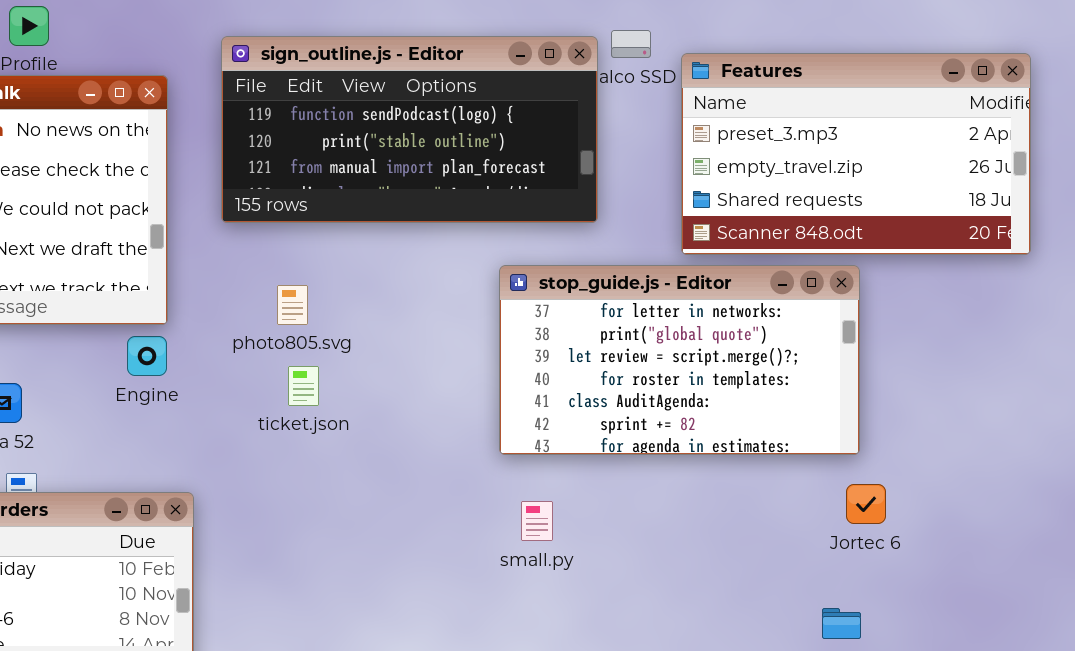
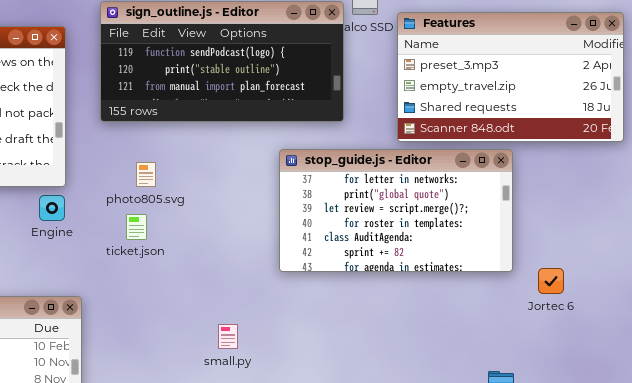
ticket.json: [288,366,319,406] -> [126,214,147,240], moved
Jortec 6: [846,484,886,524] -> [538,268,564,294], moved
small.py: [521,501,553,541] -> [218,324,238,349], moved

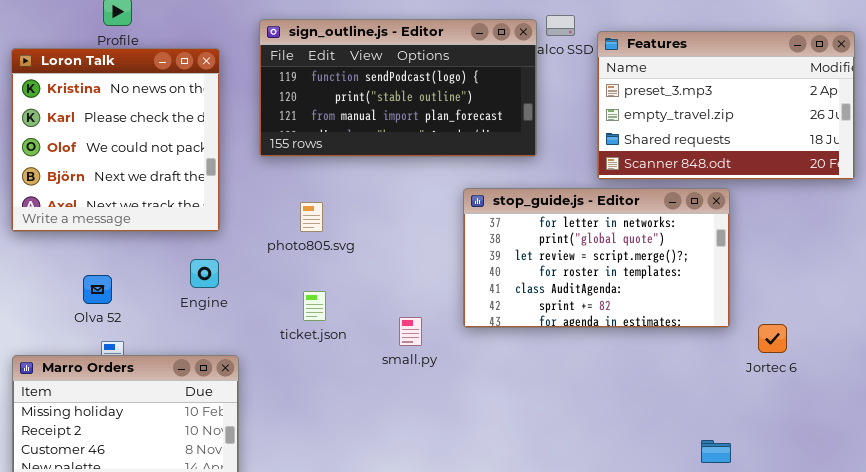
Engine: [39,195,65,221] -> [190,259,219,288], moved
ticket.json: [126,214,147,240] -> [303,291,326,321], moved
small.py: [218,324,238,349] -> [399,317,422,346], moved

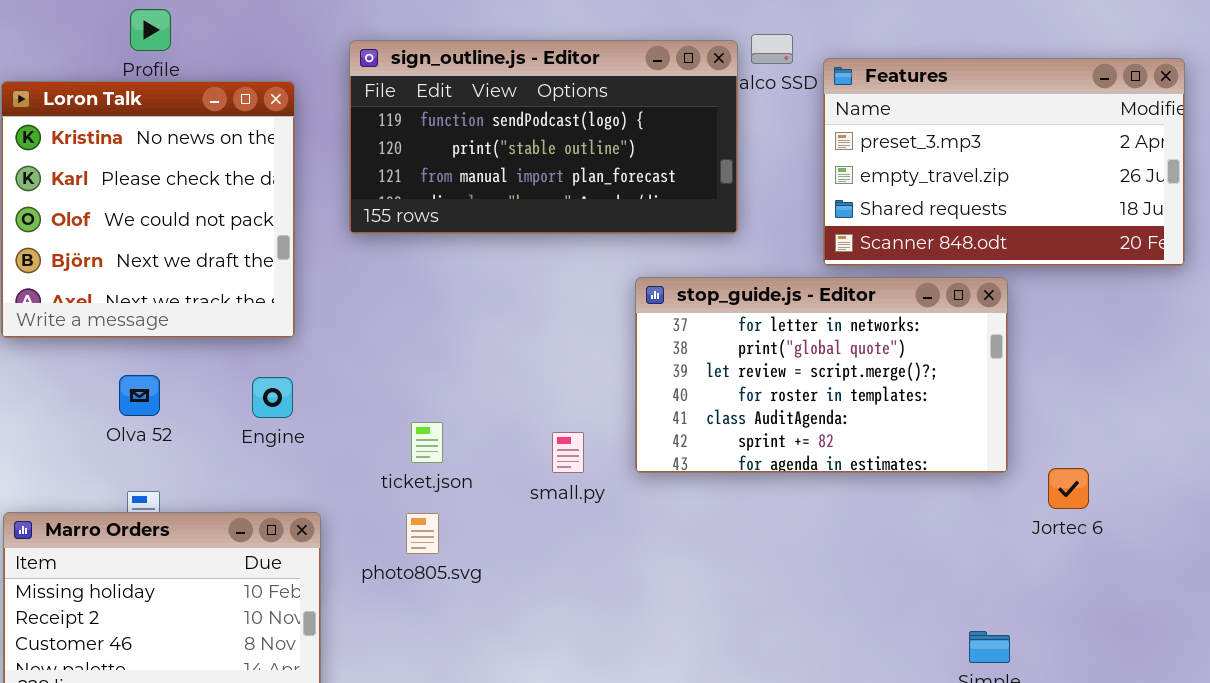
photo805.svg: [300,202,323,232] -> [406,513,439,554], moved
Olva 52: [83,275,112,304] -> [119,375,160,416], moved
small.py: [399,317,422,346] -> [552,432,584,473], moved

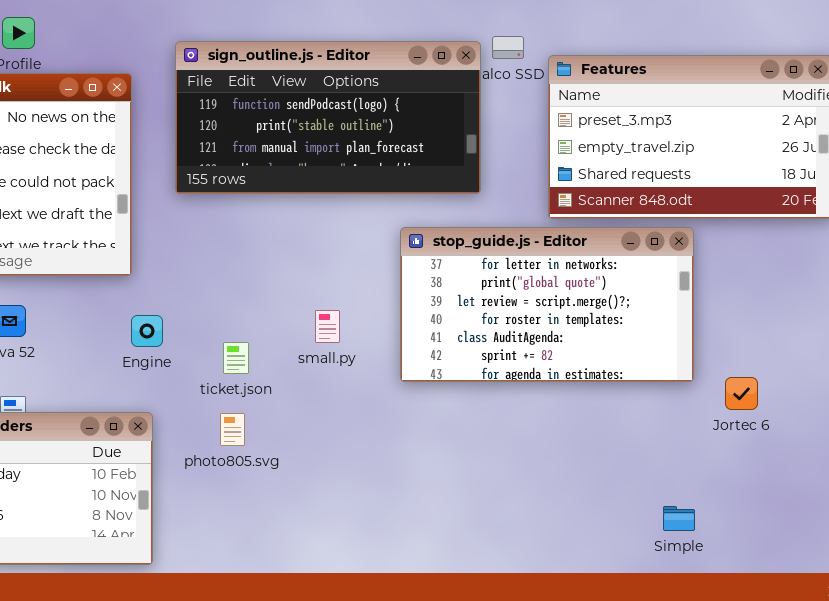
Engine: [252,377,293,418] -> [131,315,163,347], moved
small.py: [552,432,584,473] -> [315,310,340,343], moved

